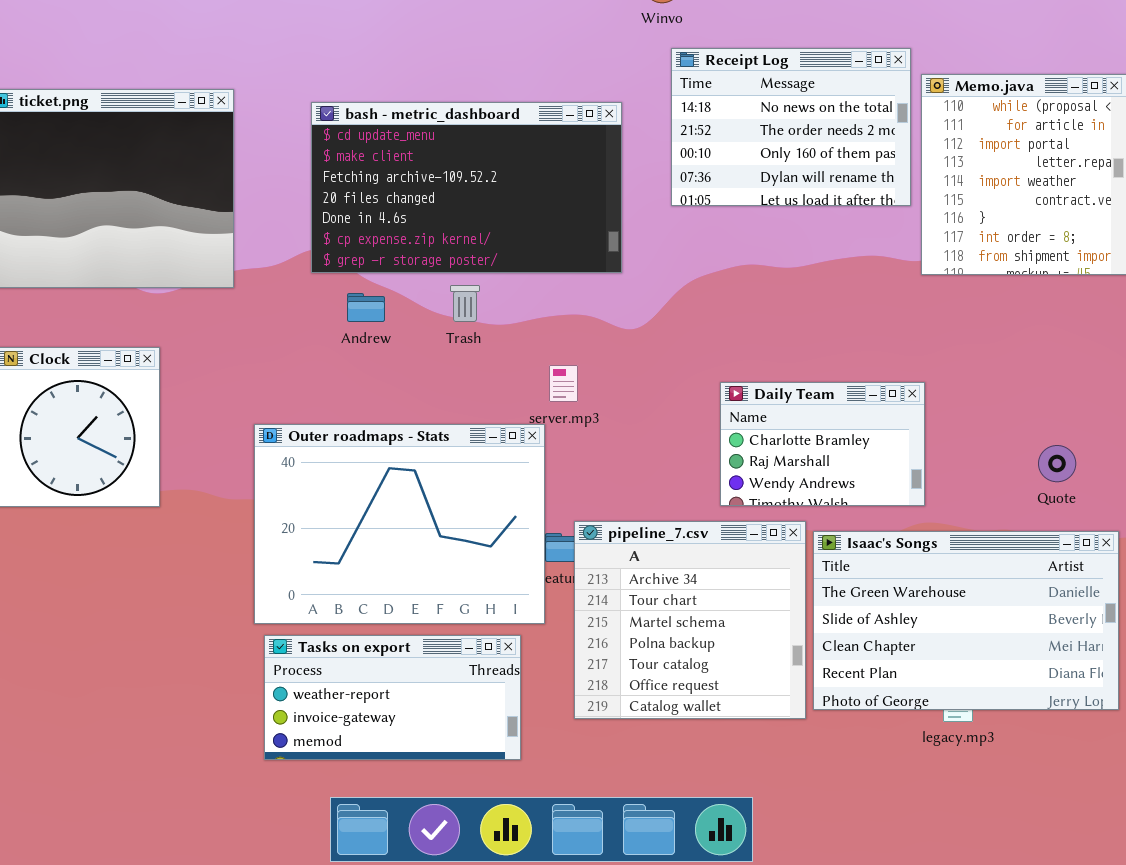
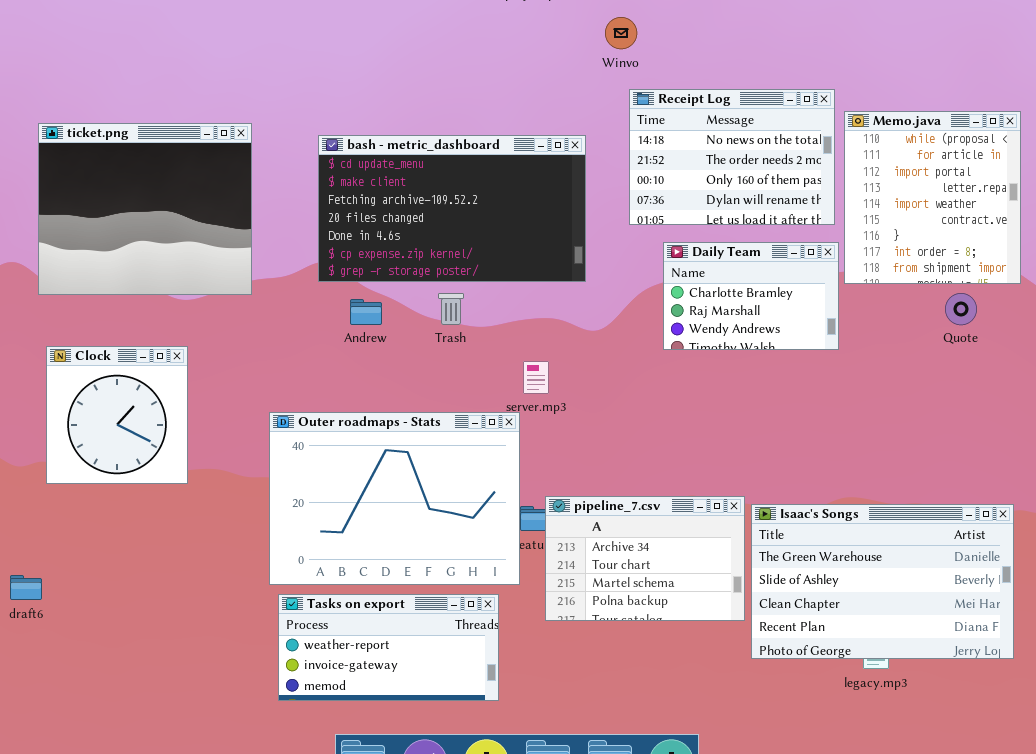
Daily Team: [720,382,925,506] -> [663,242,839,350], moved
Quote: [1038,445,1076,482] -> [945,293,977,325], moved
pipeline_7.csv: [574,521,806,719] -> [545,496,745,621], resized

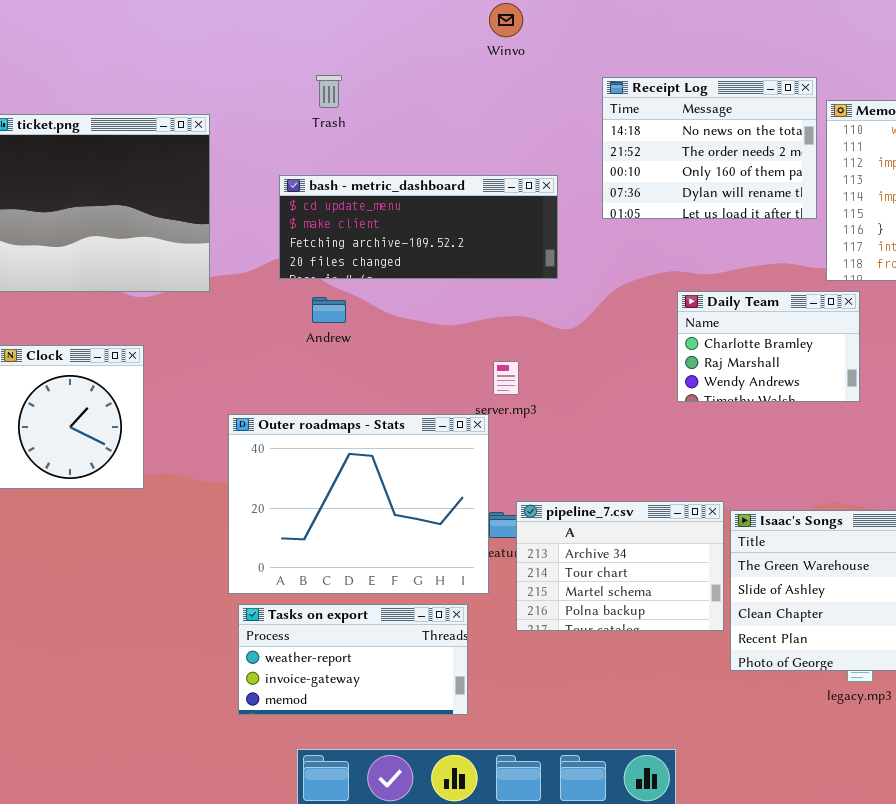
Winvo: [605,17,637,49] -> [489,3,523,37], moved
bash - metric_dashboard: [318,135,586,282] -> [279,175,558,279], resized
Daily Team: [663,242,839,350] -> [677,291,860,402], moved
Trash: [438,293,464,325] -> [316,75,342,108], moved

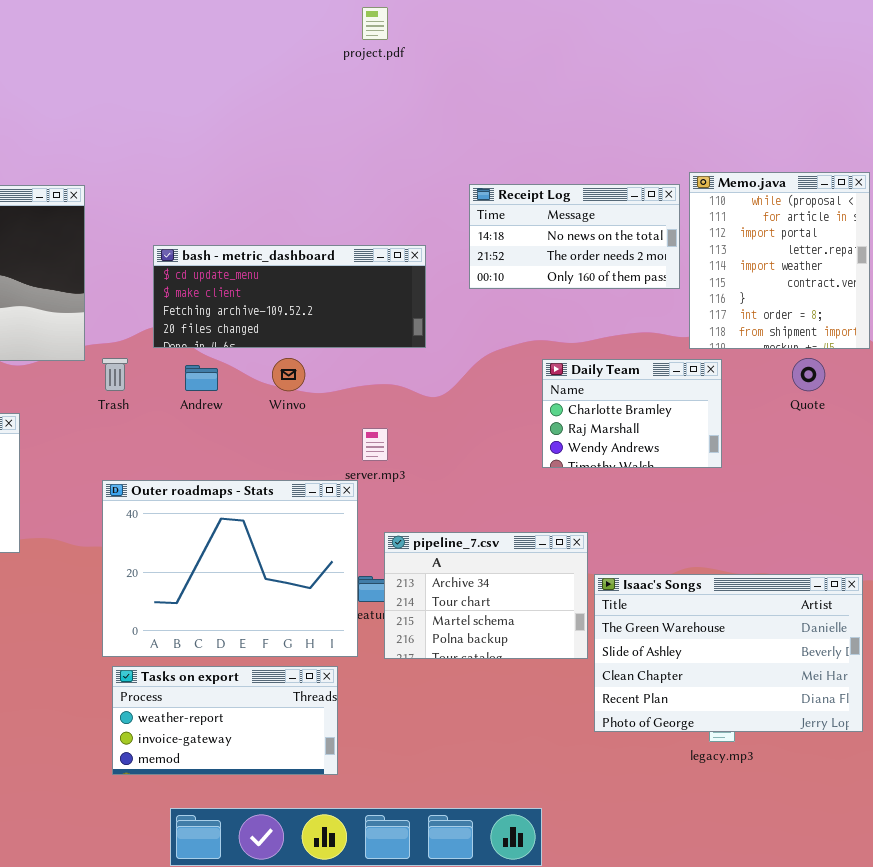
Winvo: [489,3,523,37] -> [272,358,305,391], moved
Trash: [316,75,342,108] -> [102,358,128,391], moved
Receipt Log: [602,77,817,219] -> [469,184,680,289], resized
pipeline_7.csv: [516,501,724,631] -> [384,532,588,659], moved

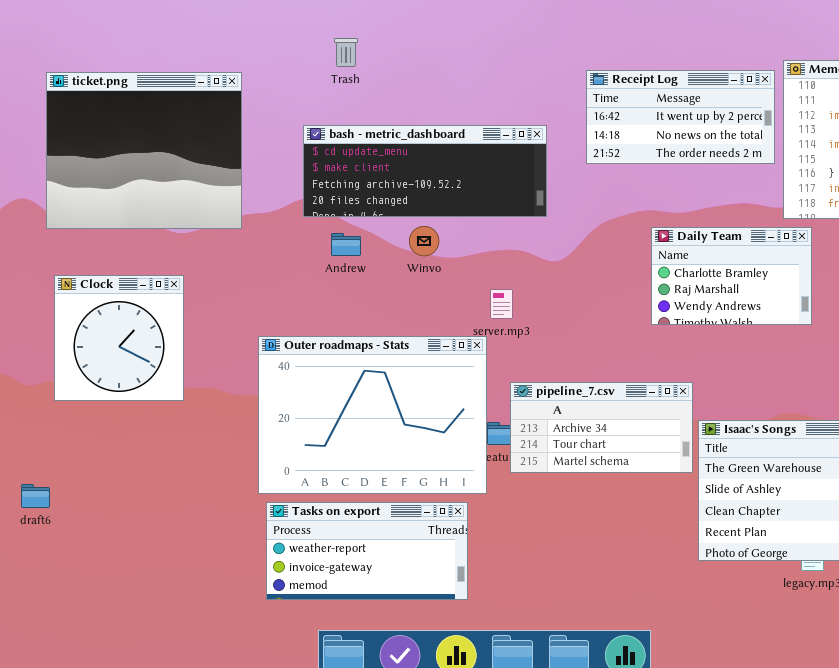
Receipt Log: [469,184,680,289] -> [586,70,775,164], scrolled up 1 row
Trash: [102,358,128,391] -> [334,38,358,67], moved
pipeline_7.csv: [384,532,588,659] -> [510,382,693,473], resized

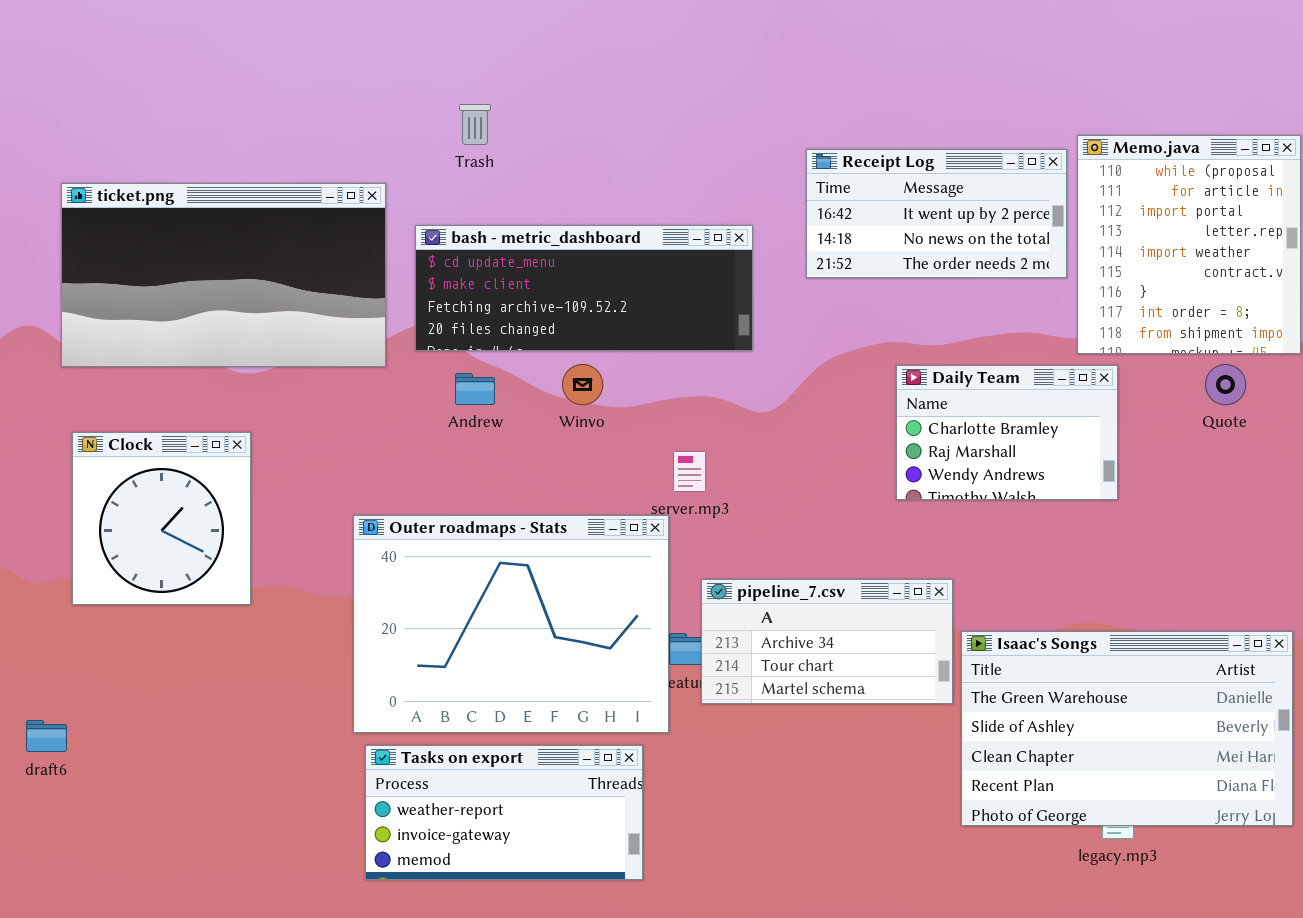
ticket.png: [46,72,242,229] -> [61,183,386,367], resized

